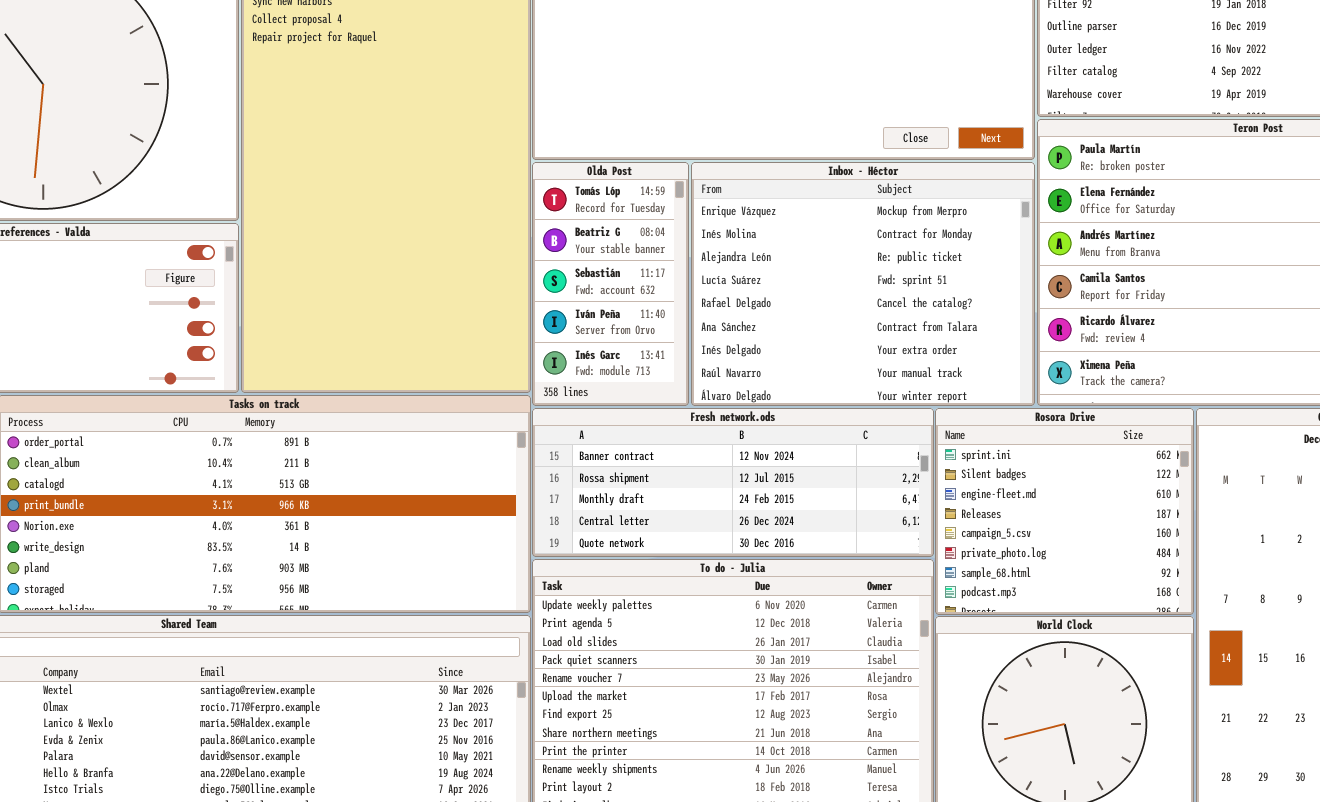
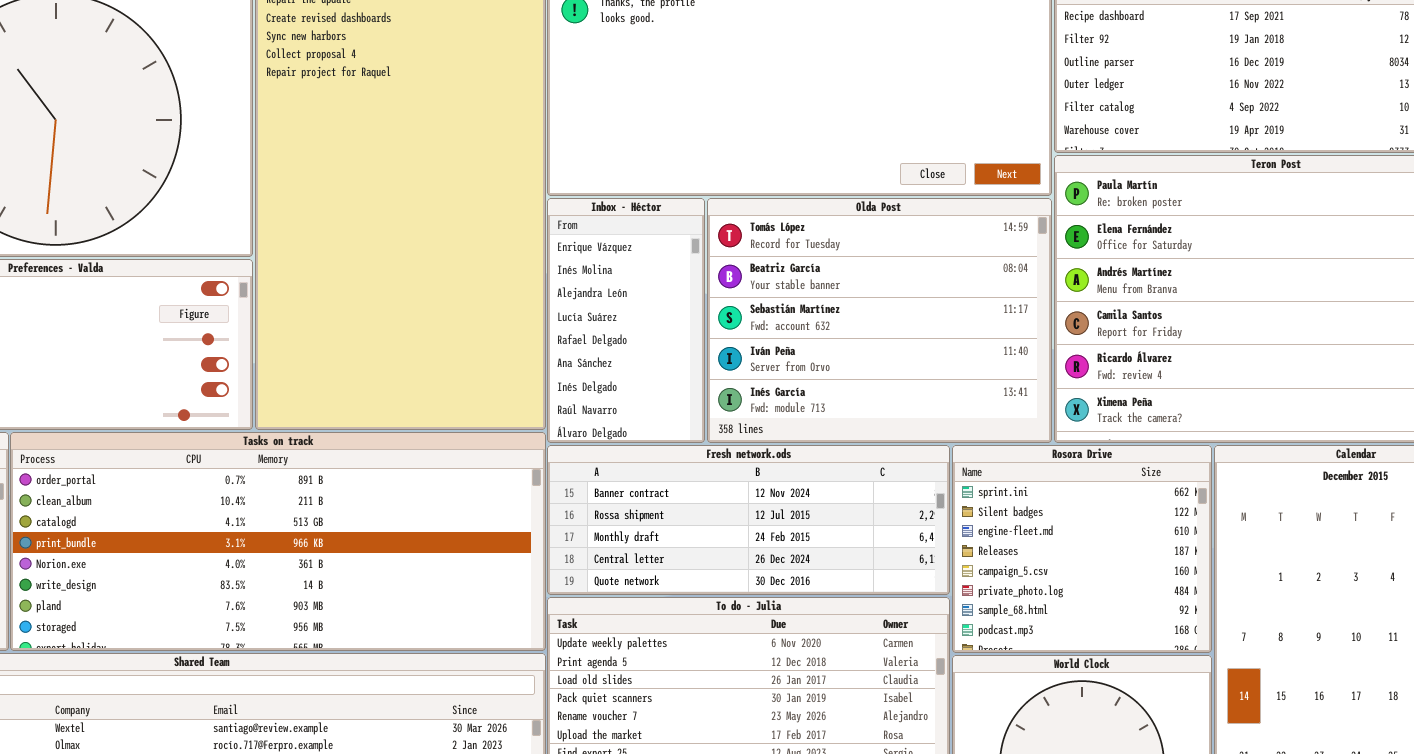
Olda Post: [532,162,689,406] -> [707,198,1052,443], moved, resized
Inbox - Héctor: [691,162,1035,406] -> [547,198,705,443], moved, resized

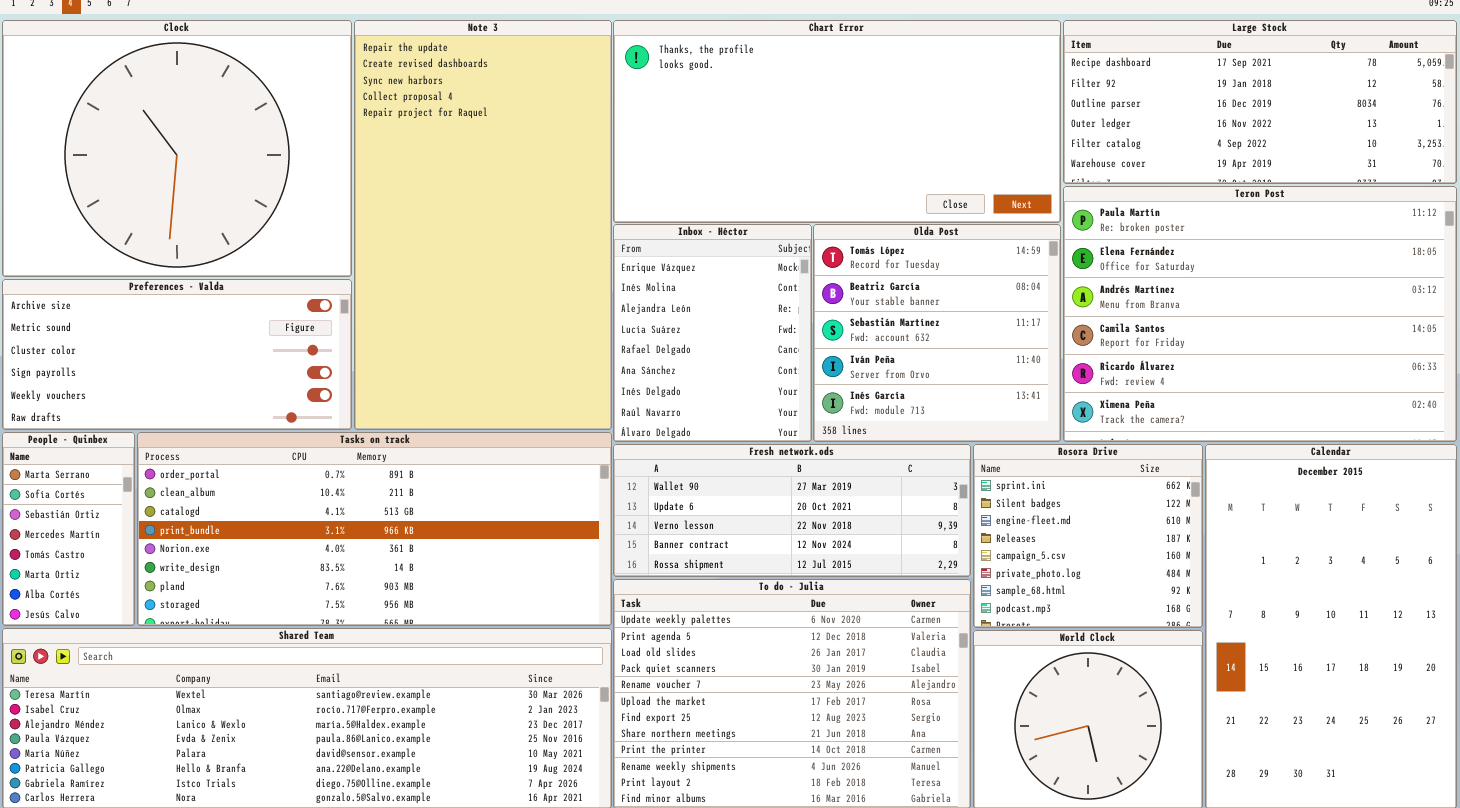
Inbox - Héctor: [547,198,705,443] -> [613,224,812,442], resized
Olda Post: [707,198,1052,443] -> [813,224,1061,442], resized
Fresh network.ods: [547,445,950,595] -> [613,444,971,577], scrolled up 3 rows

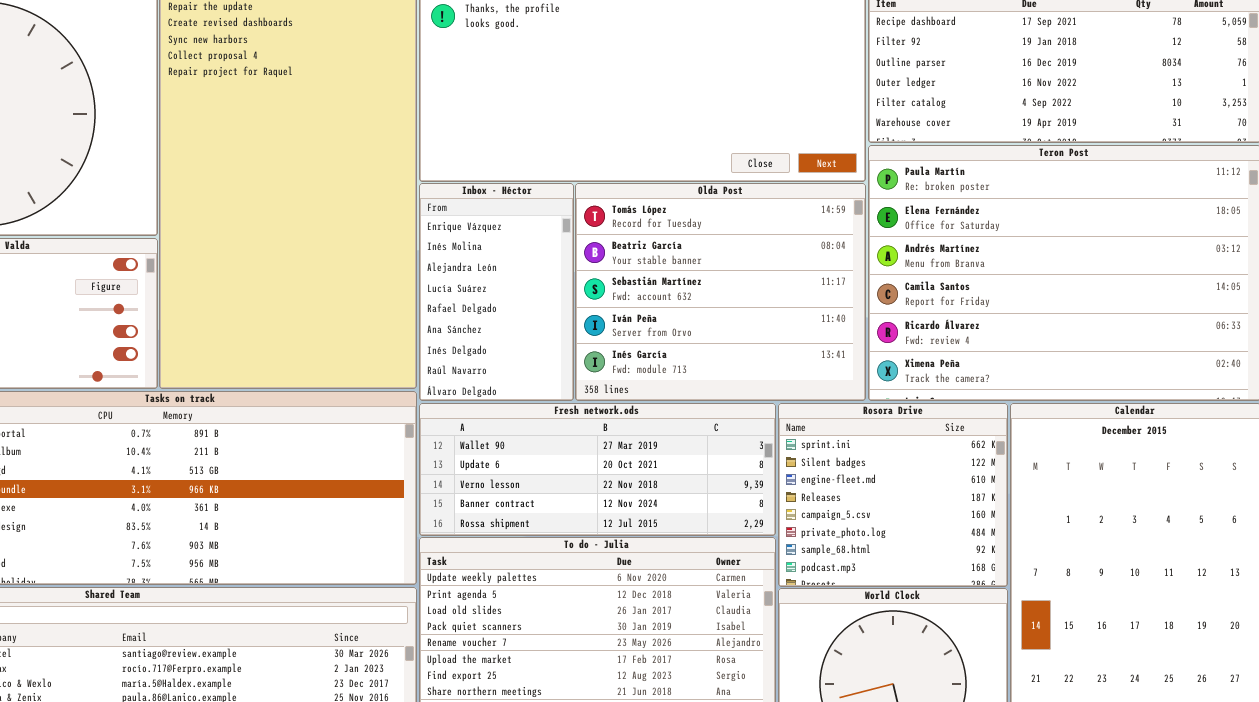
Inbox - Héctor: [613,224,812,442] -> [419,183,574,401], resized
Olda Post: [813,224,1061,442] -> [575,183,866,401], resized

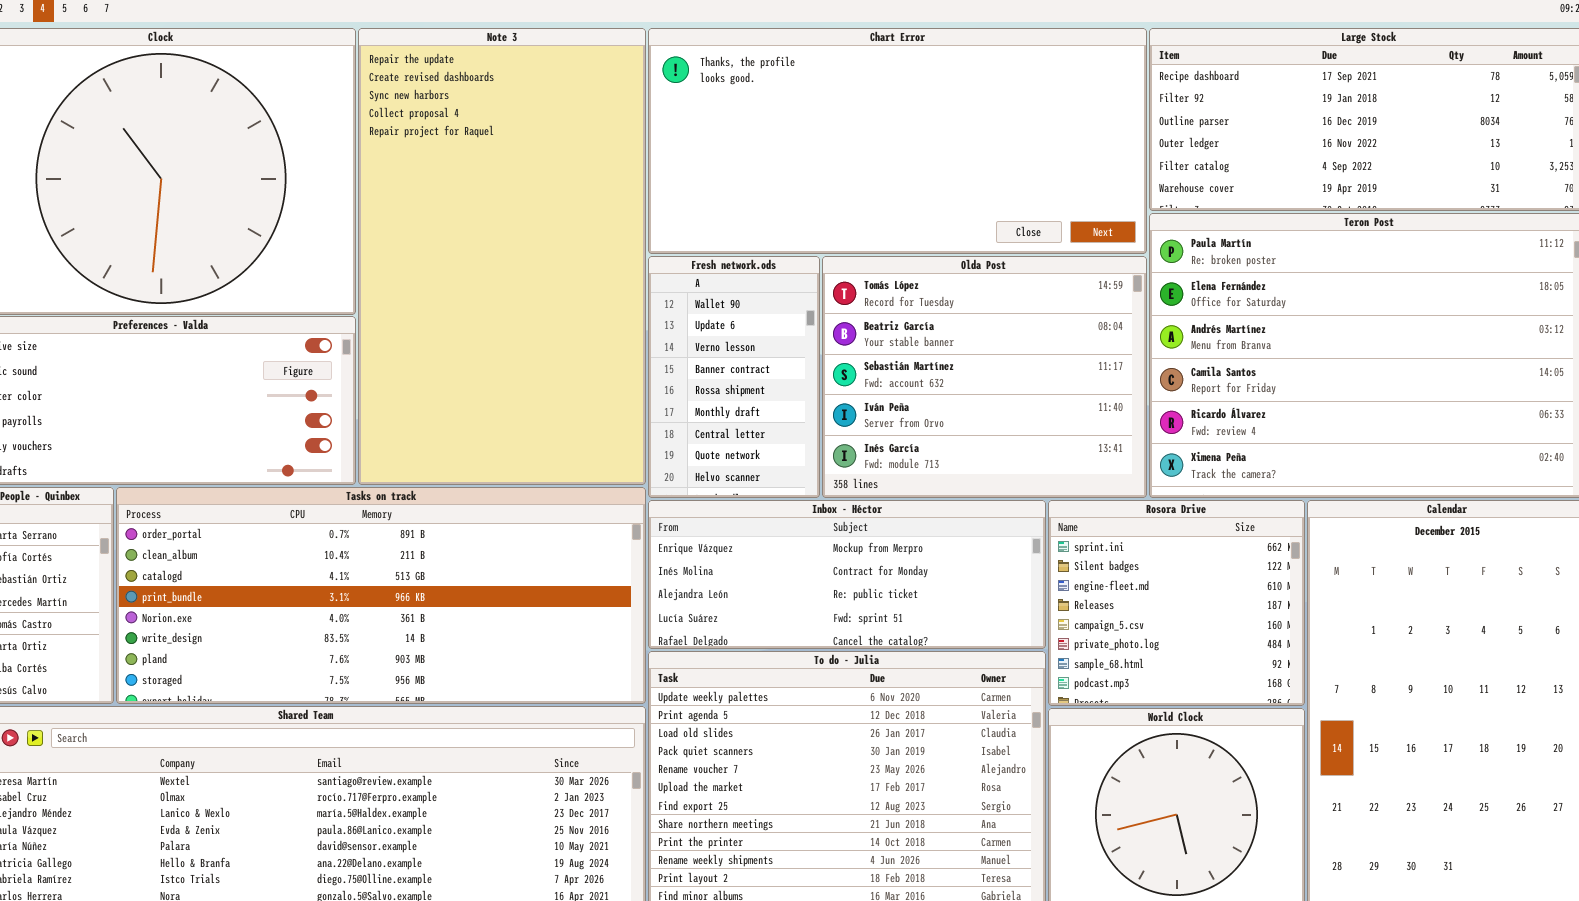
Inbox - Héctor: [419,183,574,401] -> [648,500,1046,649], moved, resized
Fresh network.ods: [419,403,776,536] -> [648,256,820,498], moved, resized

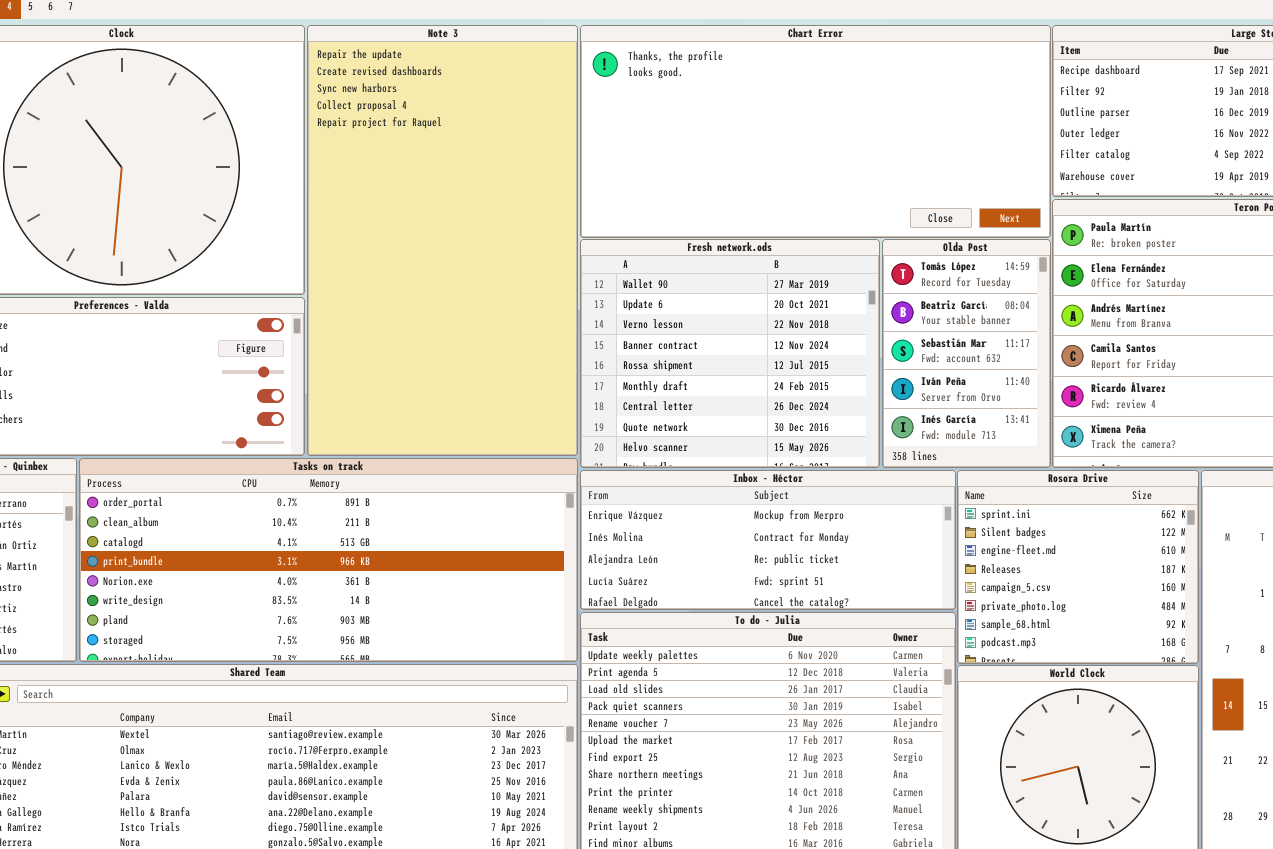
Fresh network.ods: [648,256,820,498] -> [580,239,880,468], resized
Olda Post: [822,256,1147,498] -> [882,239,1051,468], resized

